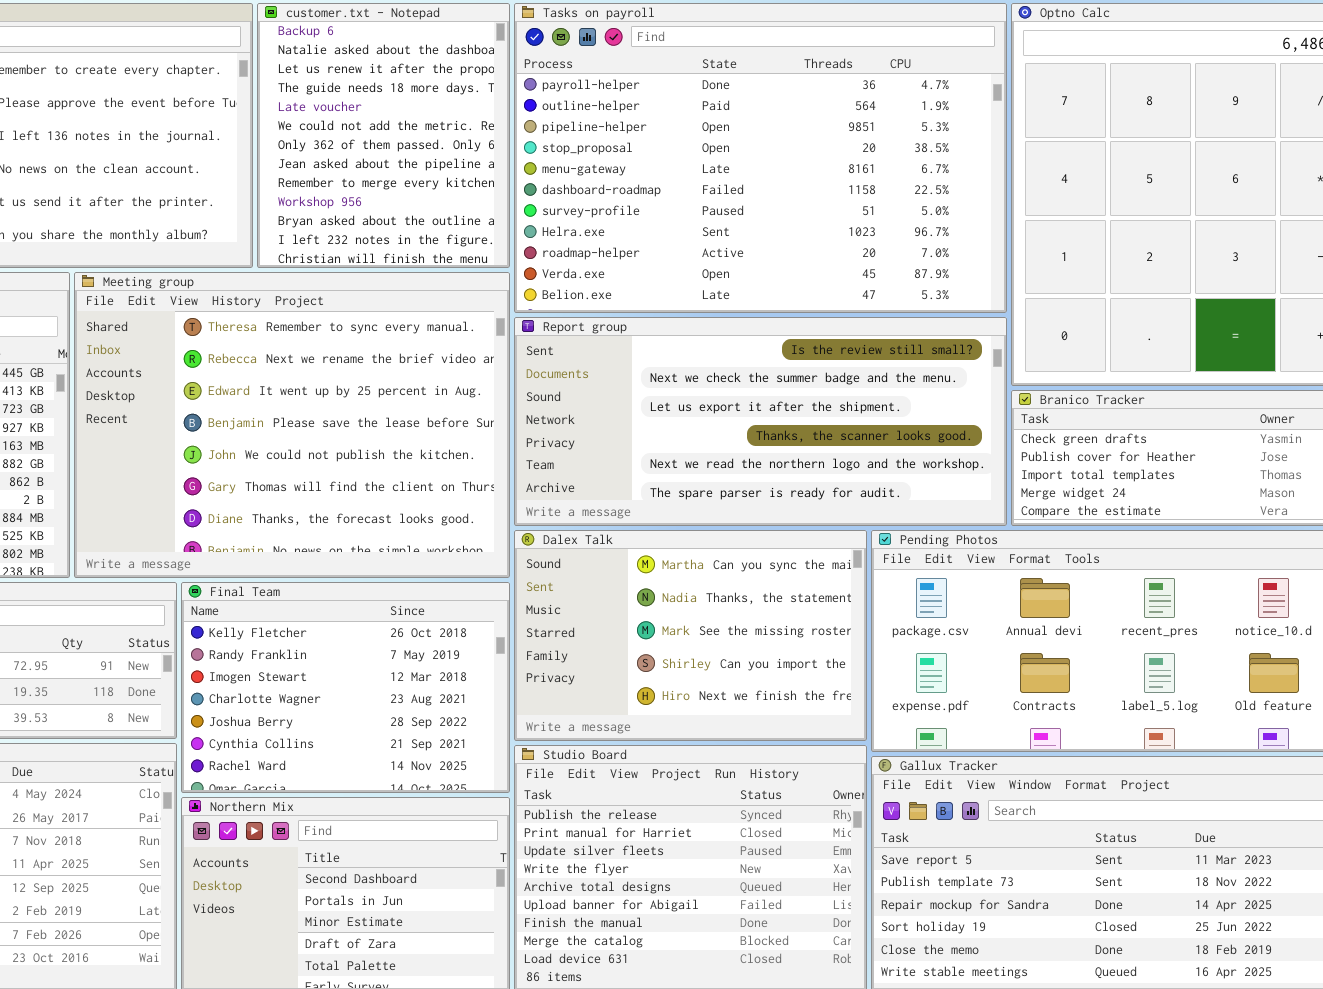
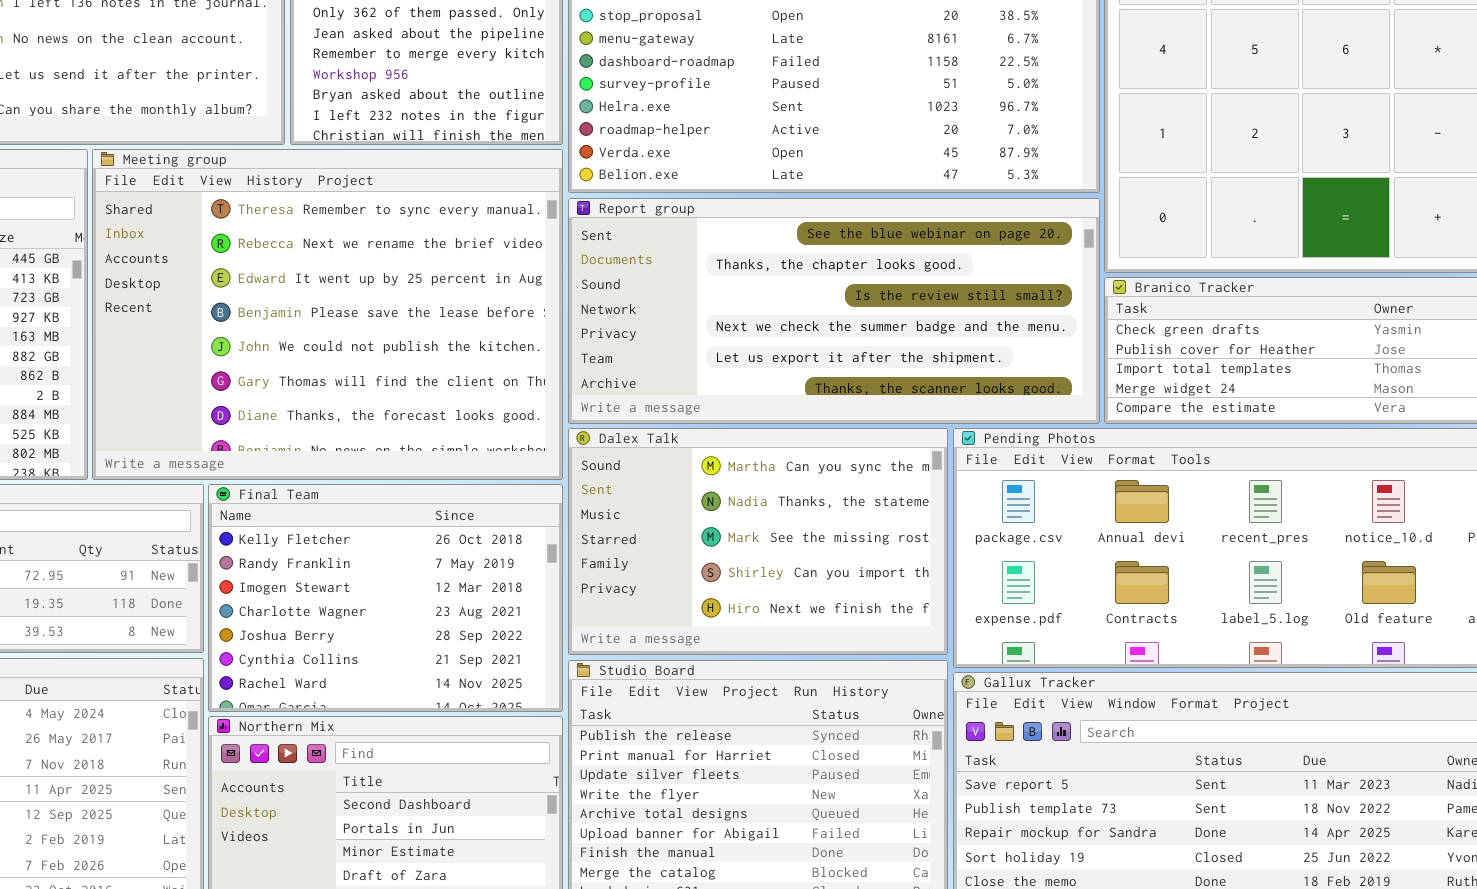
Report group: [514,317,1007,526] -> [568,198,1100,424], scrolled up 2 rows

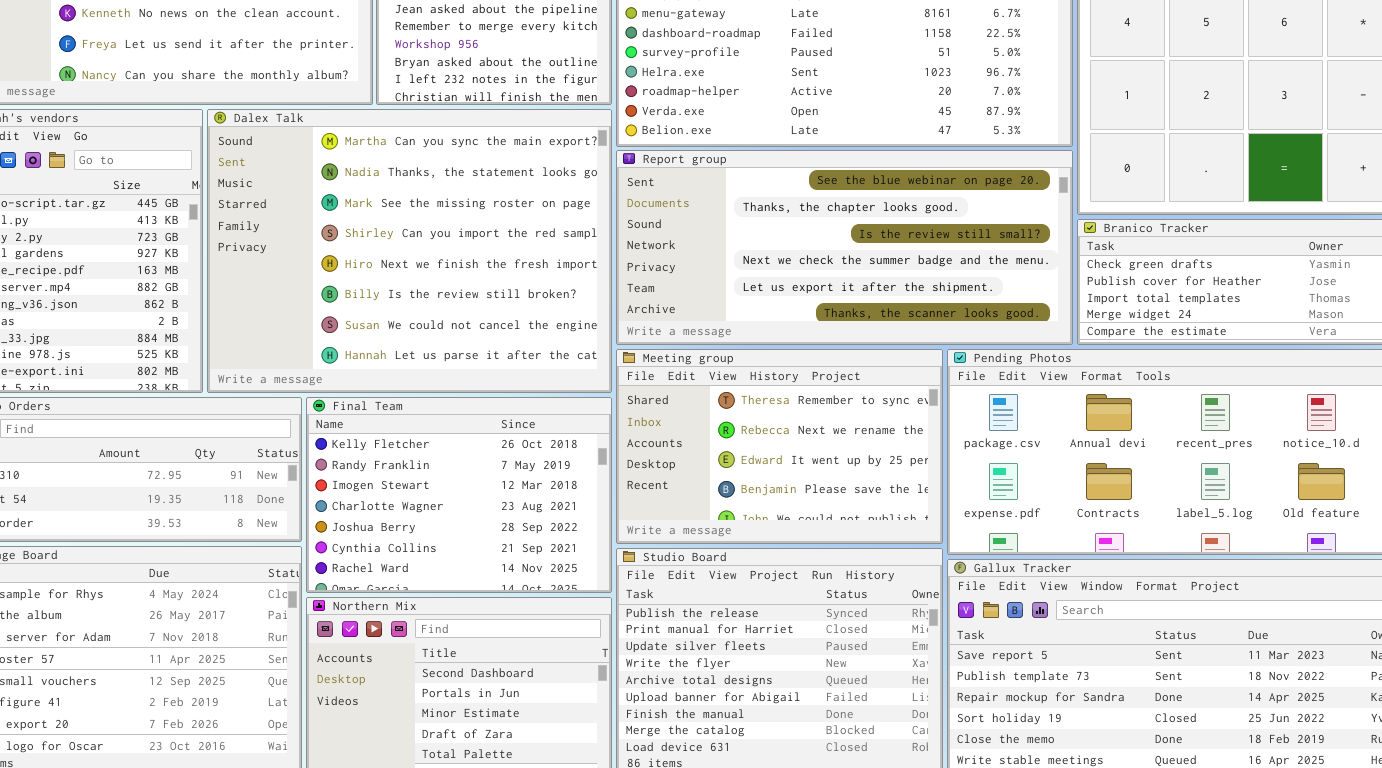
Meeting group: [92,149,563,480] -> [616,349,943,544], moved, resized
Dalex Talk: [568,428,948,655] -> [207,109,612,393], moved, resized

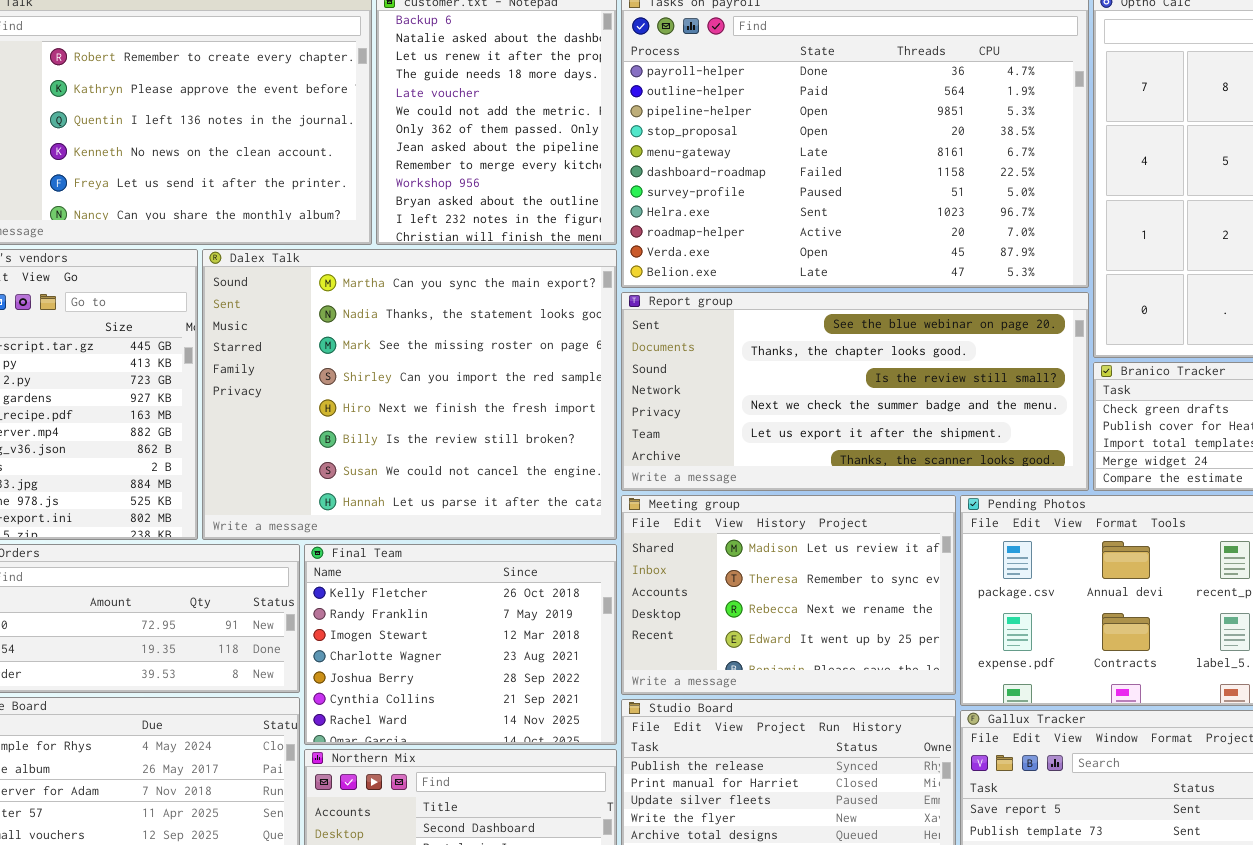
Meeting group: [616,349,943,544] -> [621,495,956,695], scrolled up 1 row

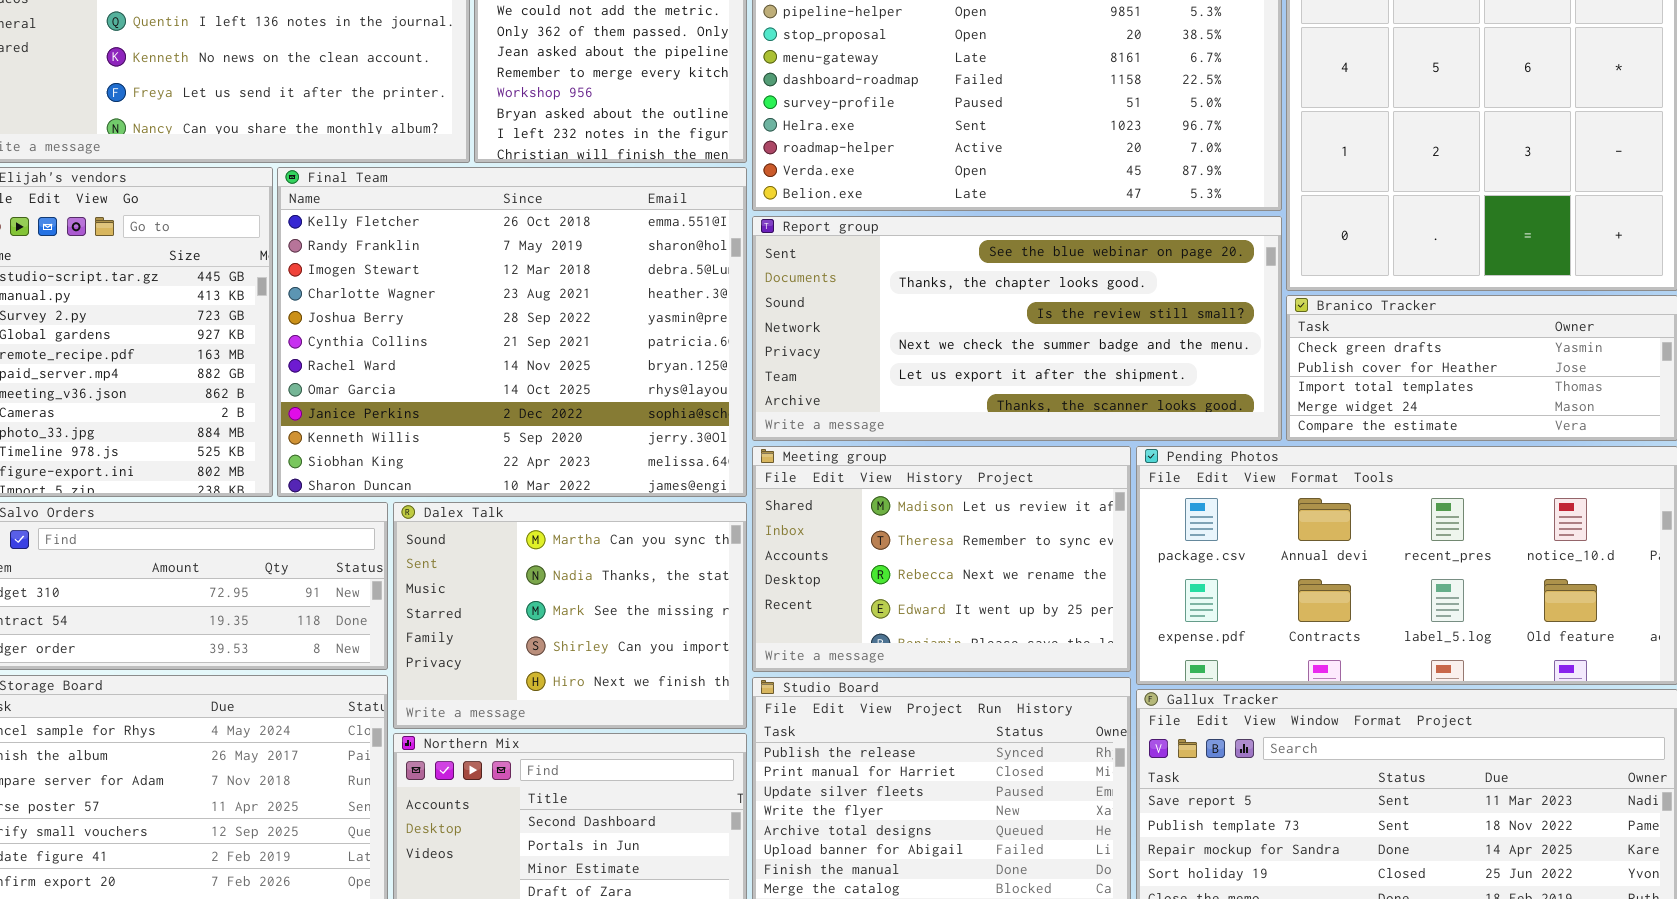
Dalex Talk: [202,249,617,540] -> [393,502,747,729], moved, resized
Final Team: [304,544,617,745] -> [277,167,747,497], moved, resized

